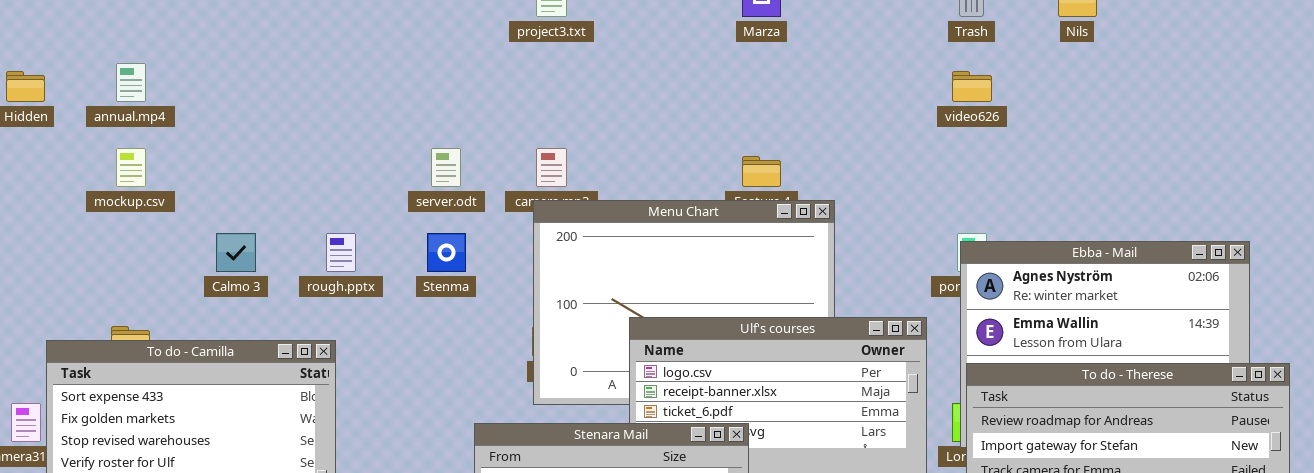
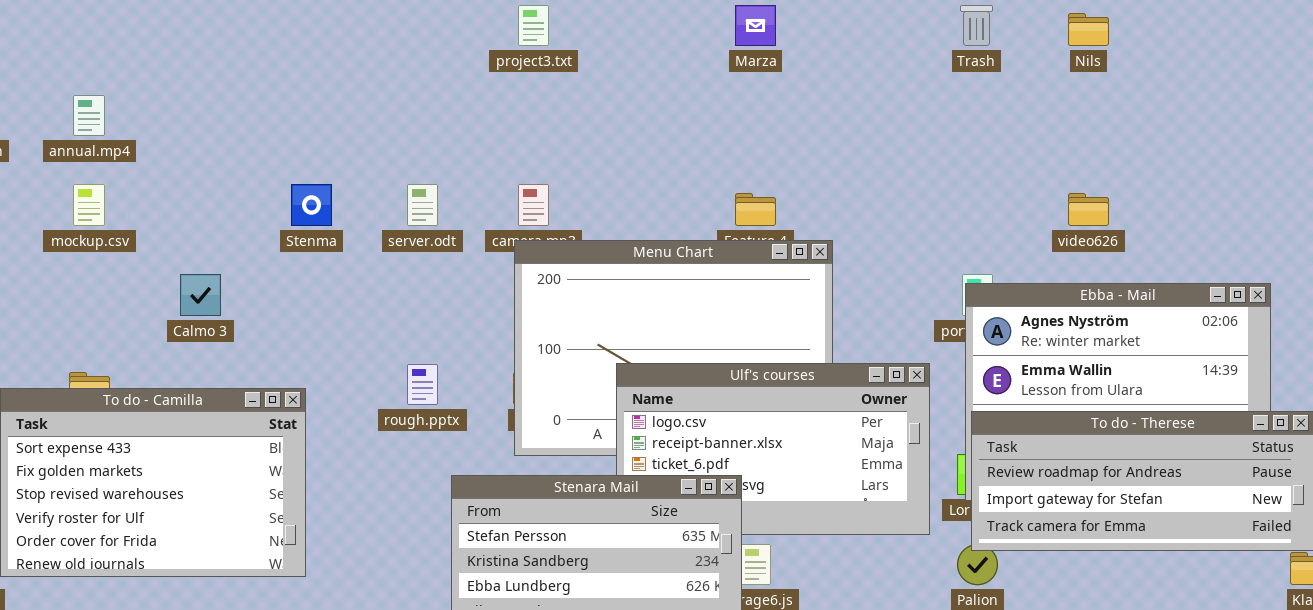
video626: [952,71,992,102] -> [1068,193,1109,226], moved
rough.pptx: [326,233,356,272] -> [407,364,438,405], moved
Stenma: [427,233,466,272] -> [291,184,332,226], moved

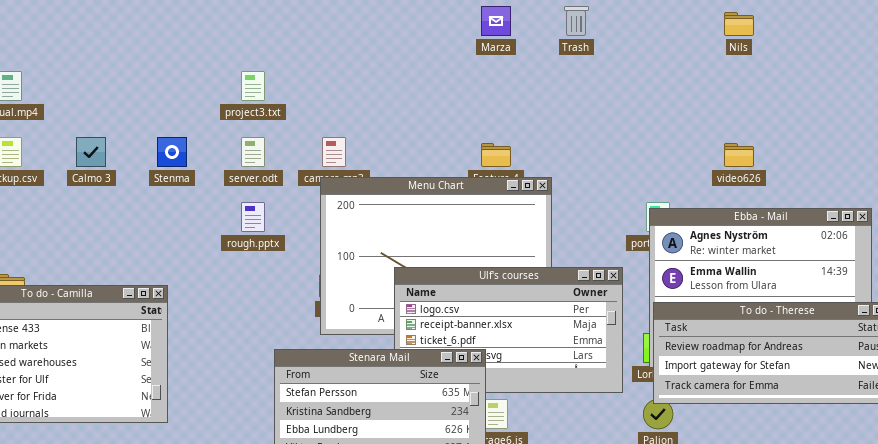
project3.txt: [518,5,549,46] -> [241,71,265,101], moved
Trash: [960,5,993,46] -> [564,6,589,36], moved
Calmo 3: [180,274,221,316] -> [76,137,106,167], moved
rough.pptx: [407,364,438,405] -> [241,202,265,232], moved

